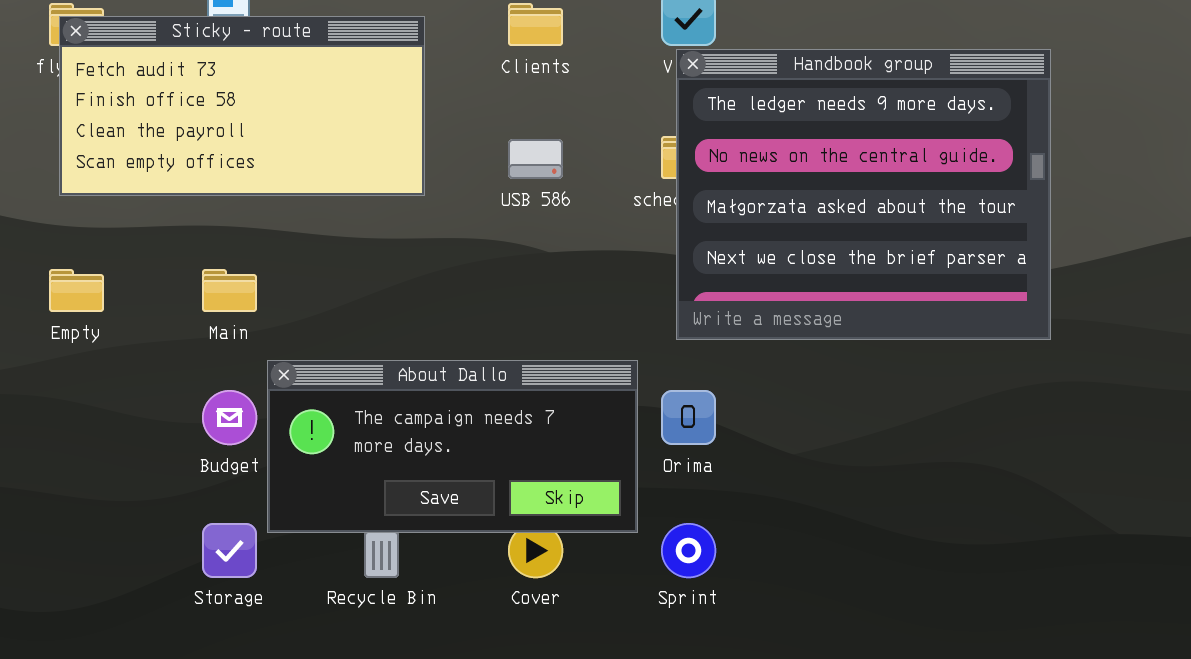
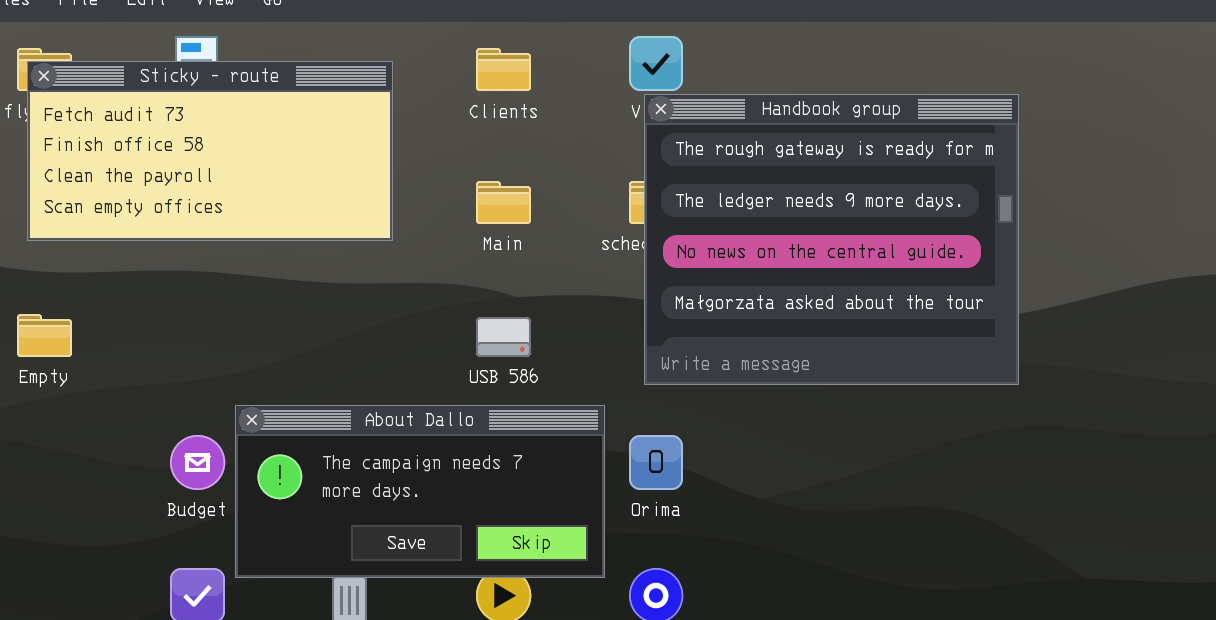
Handbook group: [676,49,1051,340] -> [644,94,1019,385], scrolled up 1 row
USB 586: [508,139,563,179] -> [476,317,531,357], moved
Main: [202,269,257,312] -> [476,181,531,224], moved

